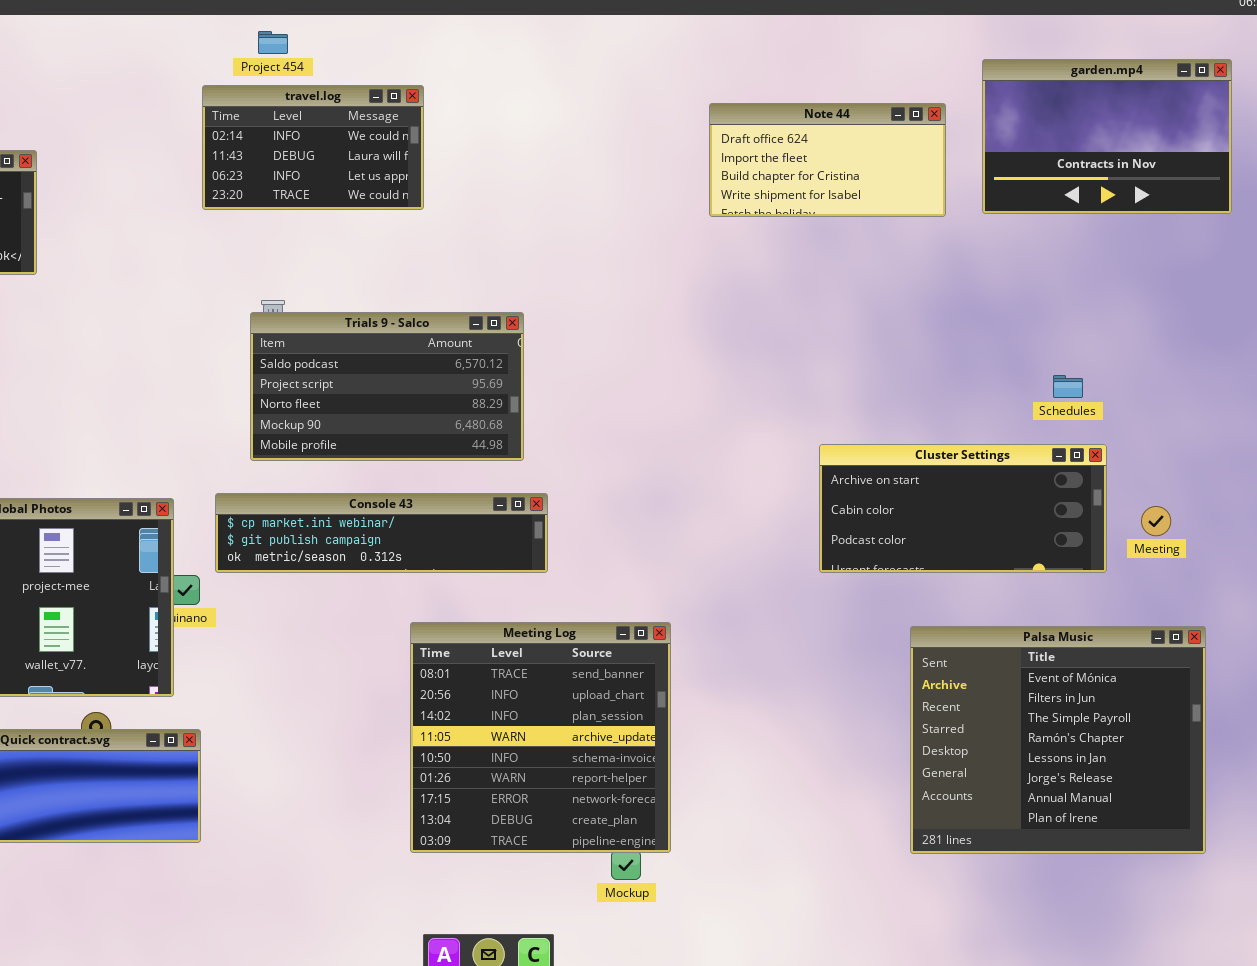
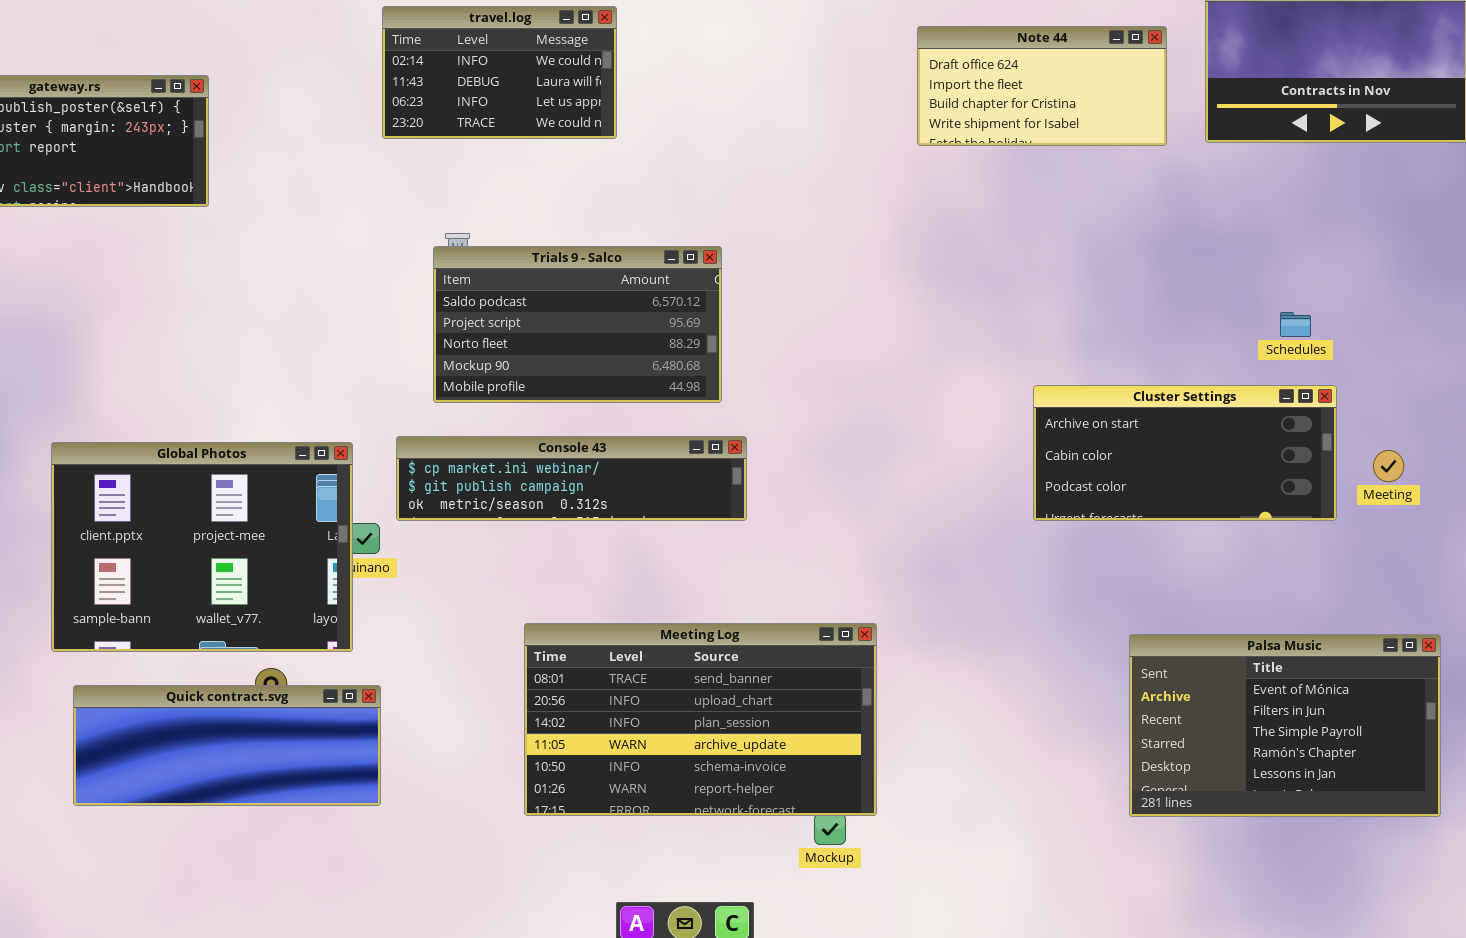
Meeting Log: [410,622,671,853] -> [524,623,877,816], resized
Palsa Music: [910,626,1206,854] -> [1129,634,1441,817], resized

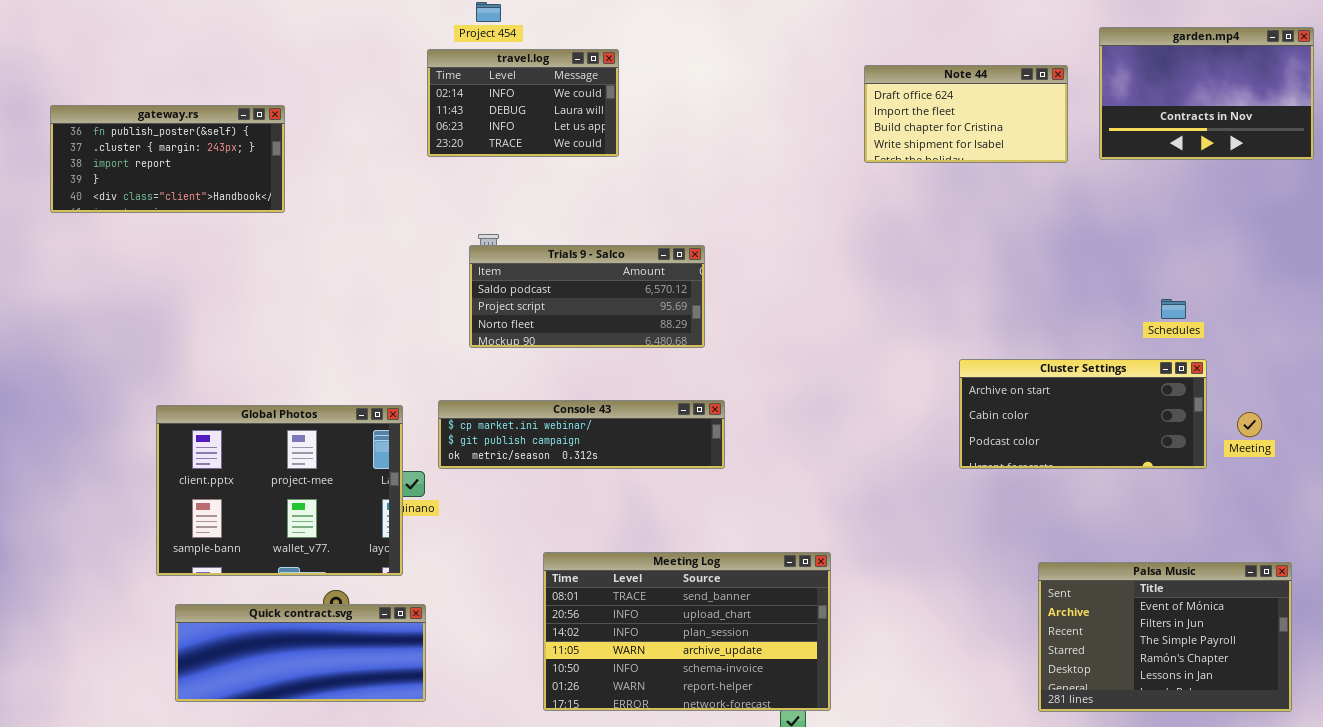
Trials 9 - Salco: [433,246,722,403] -> [469,245,705,348], resized

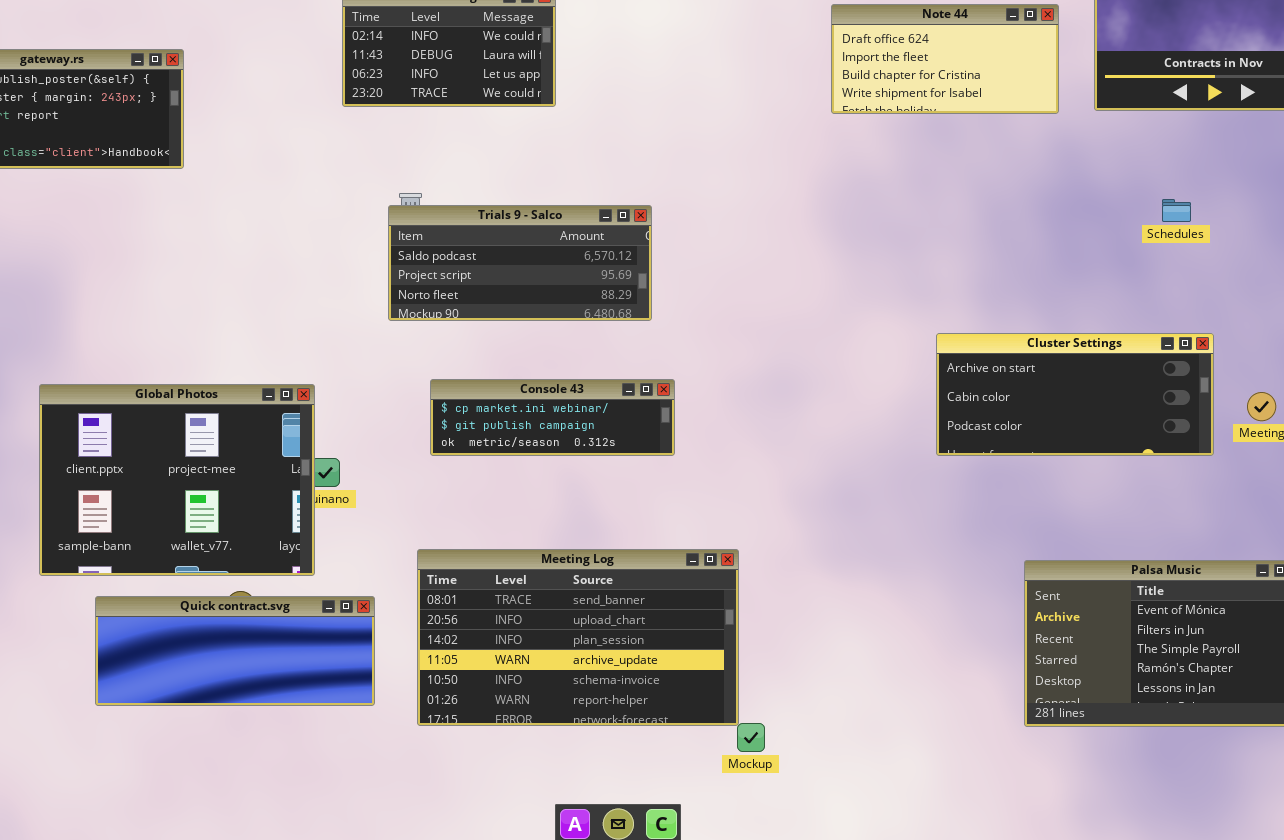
Schedules: [1161,299,1186,319] -> [1162,199,1191,222], moved
Console 43: [438,400,725,469] -> [430,379,675,456], resized
Meeting Log: [543,552,831,711] -> [417,549,739,726], moved
Quick contract.svg: [175,604,426,702] -> [95,596,375,706], moved

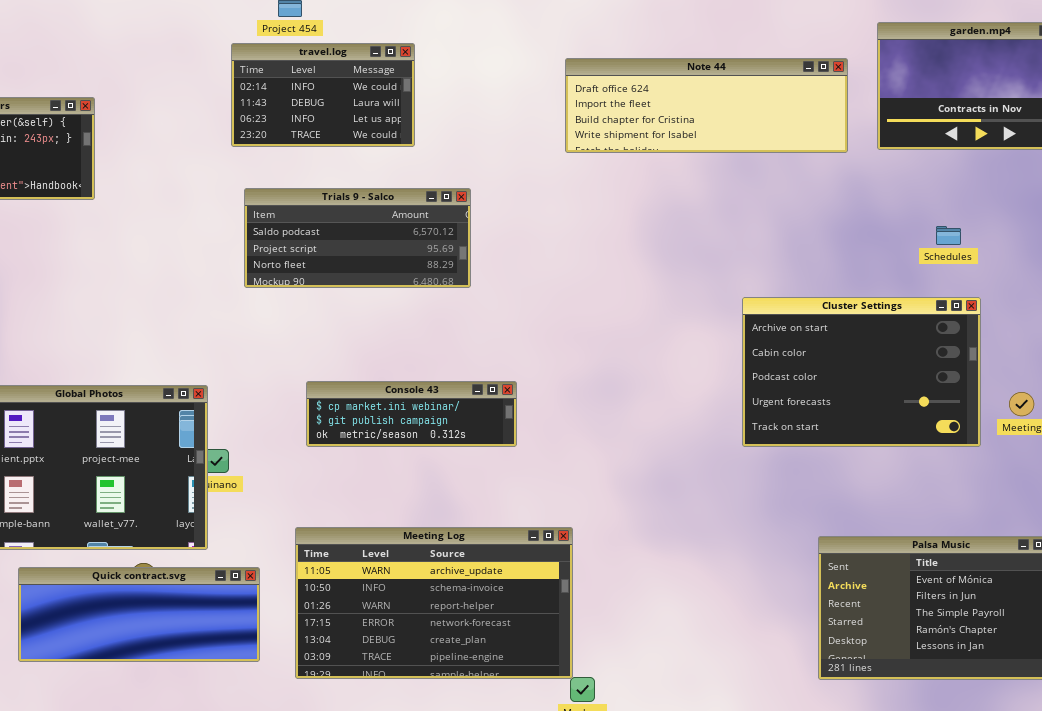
Note 44: [831,4,1059,114] -> [565,58,848,153], resized
Trials 9 - Salco: [388,205,652,321] -> [244,188,471,288], moved
Cluster Settings: [936,333,1214,456] -> [742,297,981,447], resized
Meeting Log: [417,549,739,726] -> [295,527,573,679], scrolled down 3 rows

